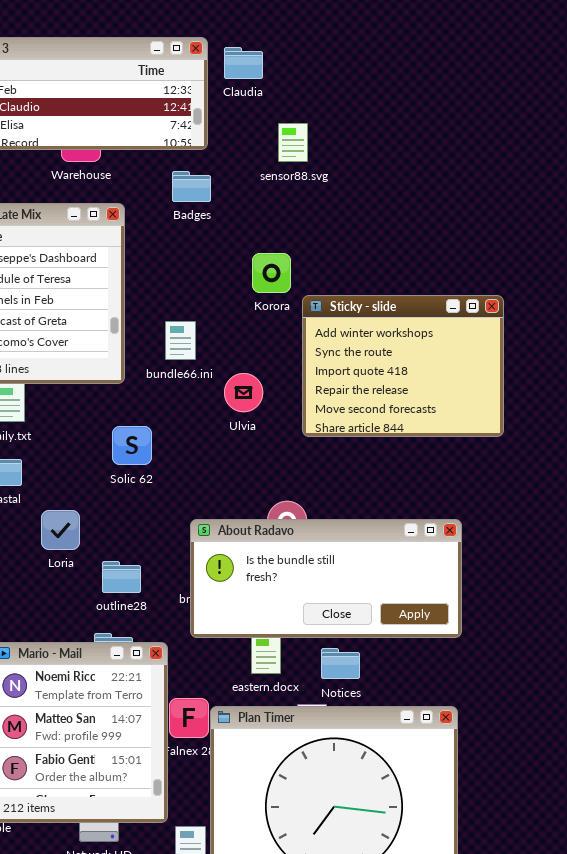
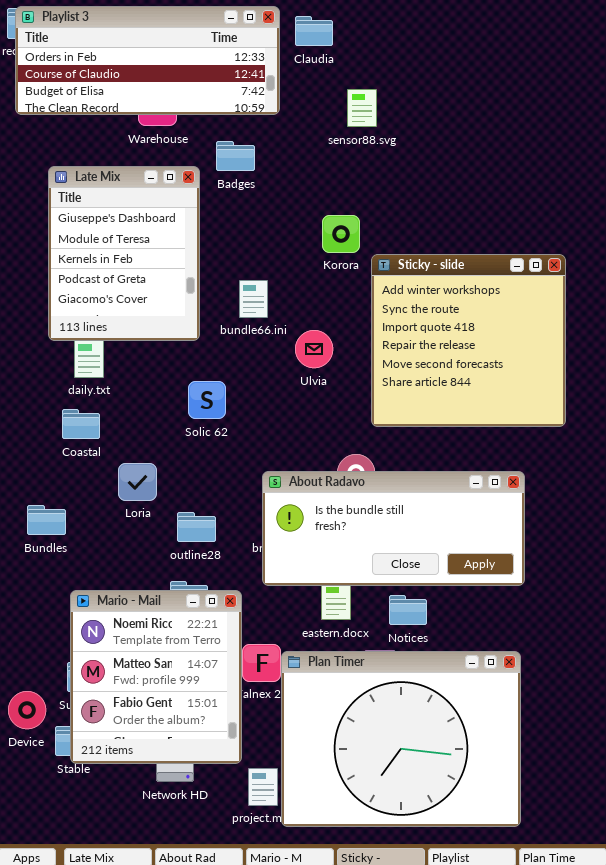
Badges: [172,171,211,202] -> [216,141,255,171], moved
Sticky - slide: [302,295,504,437] -> [371,254,566,427], resized

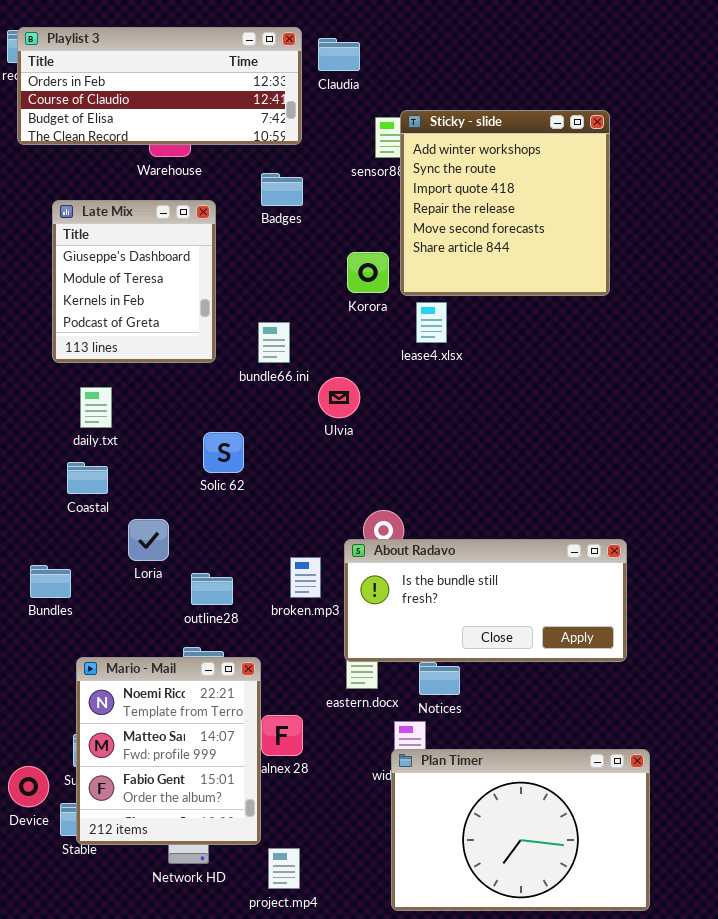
Badges: [216,141,255,171] -> [261,173,303,206], moved
Late Mix: [48,166,200,341] -> [52,200,216,363], resized
Sticky - slide: [371,254,566,427] -> [400,110,610,296], moved
About Radavo: [262,471,525,586] -> [344,539,627,662], moved
Plan Timer: [281,651,521,827] -> [391,749,650,911], moved, resized

